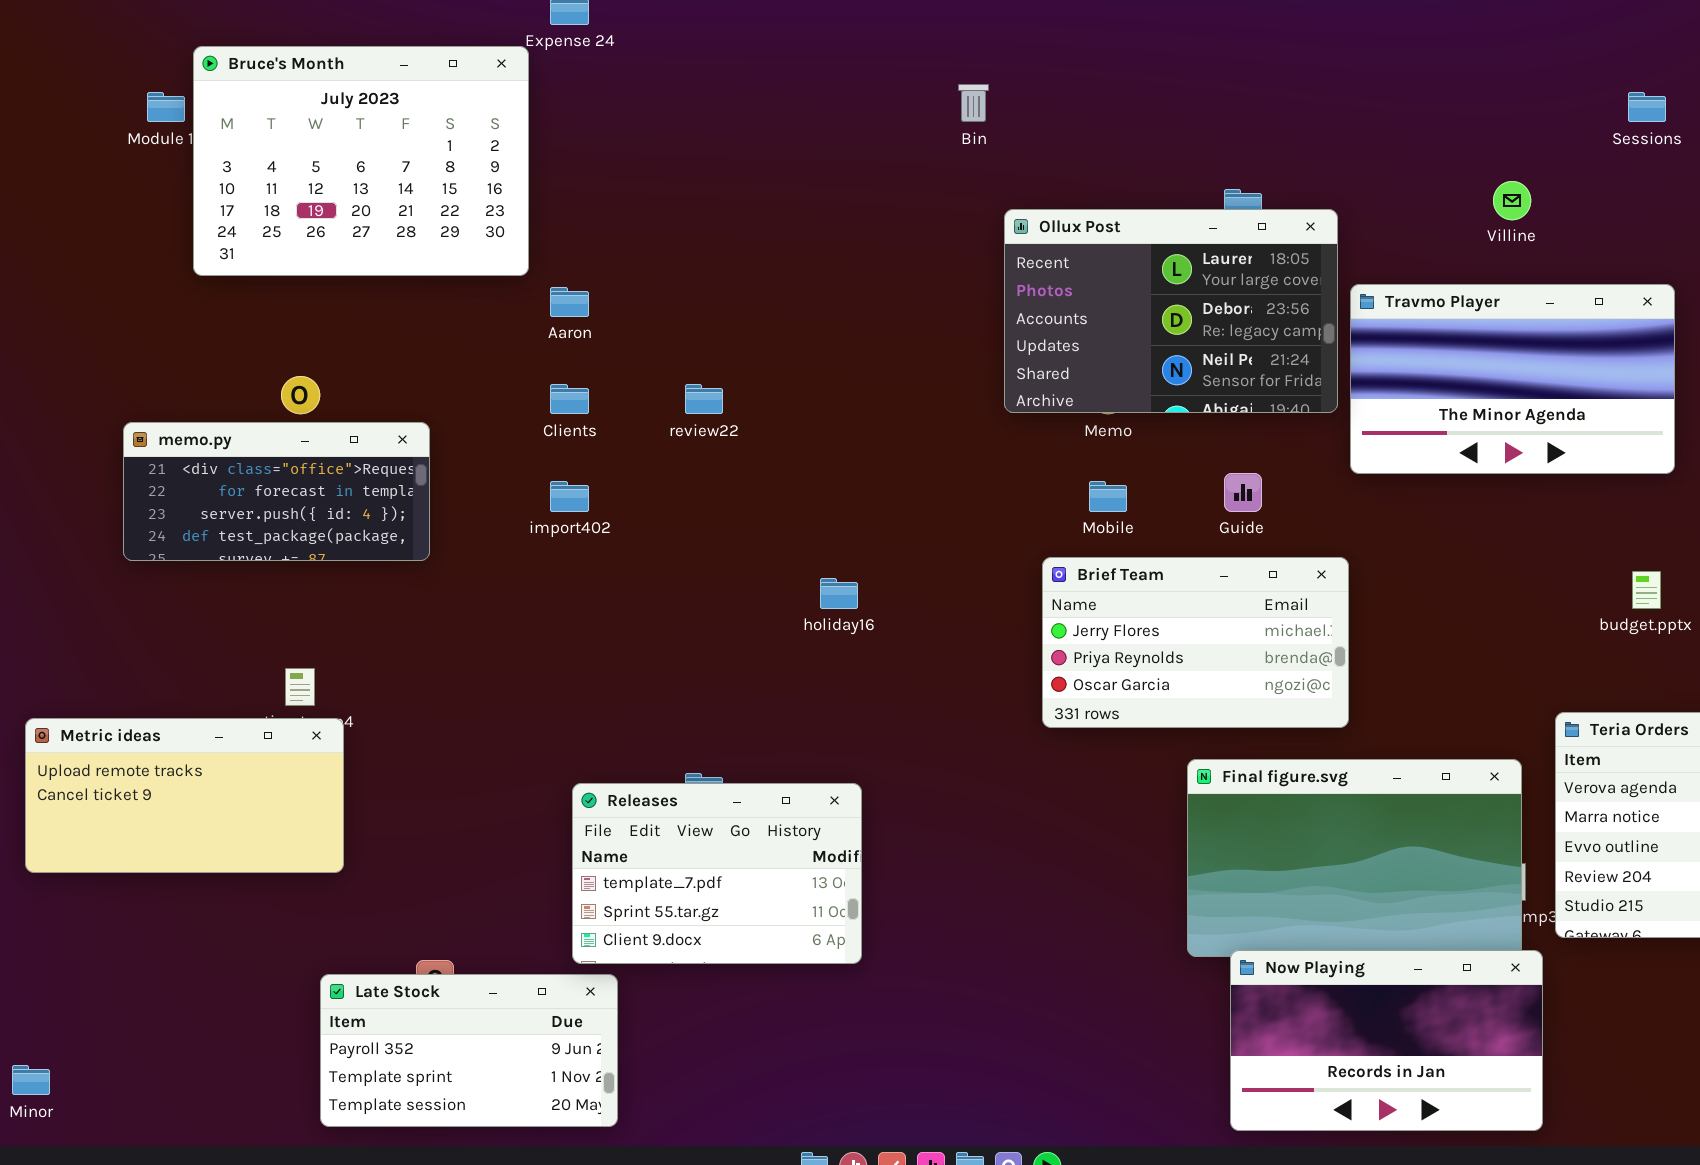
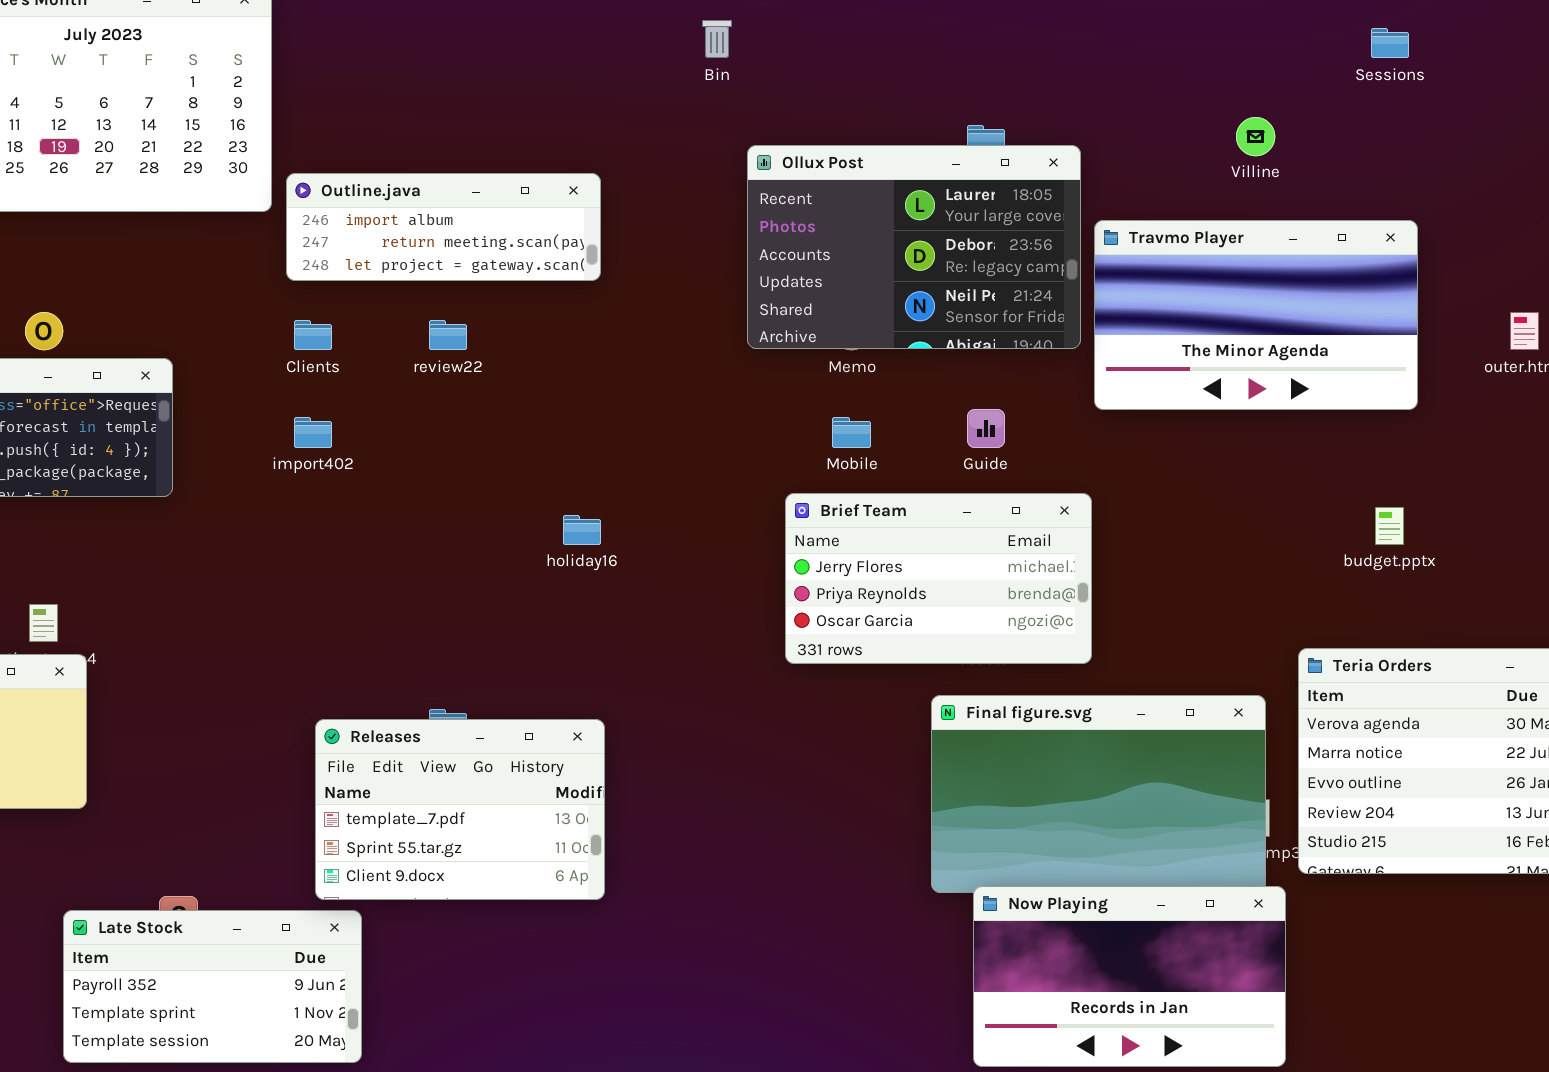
Outline.java: none -> [286,173,601,281], opened

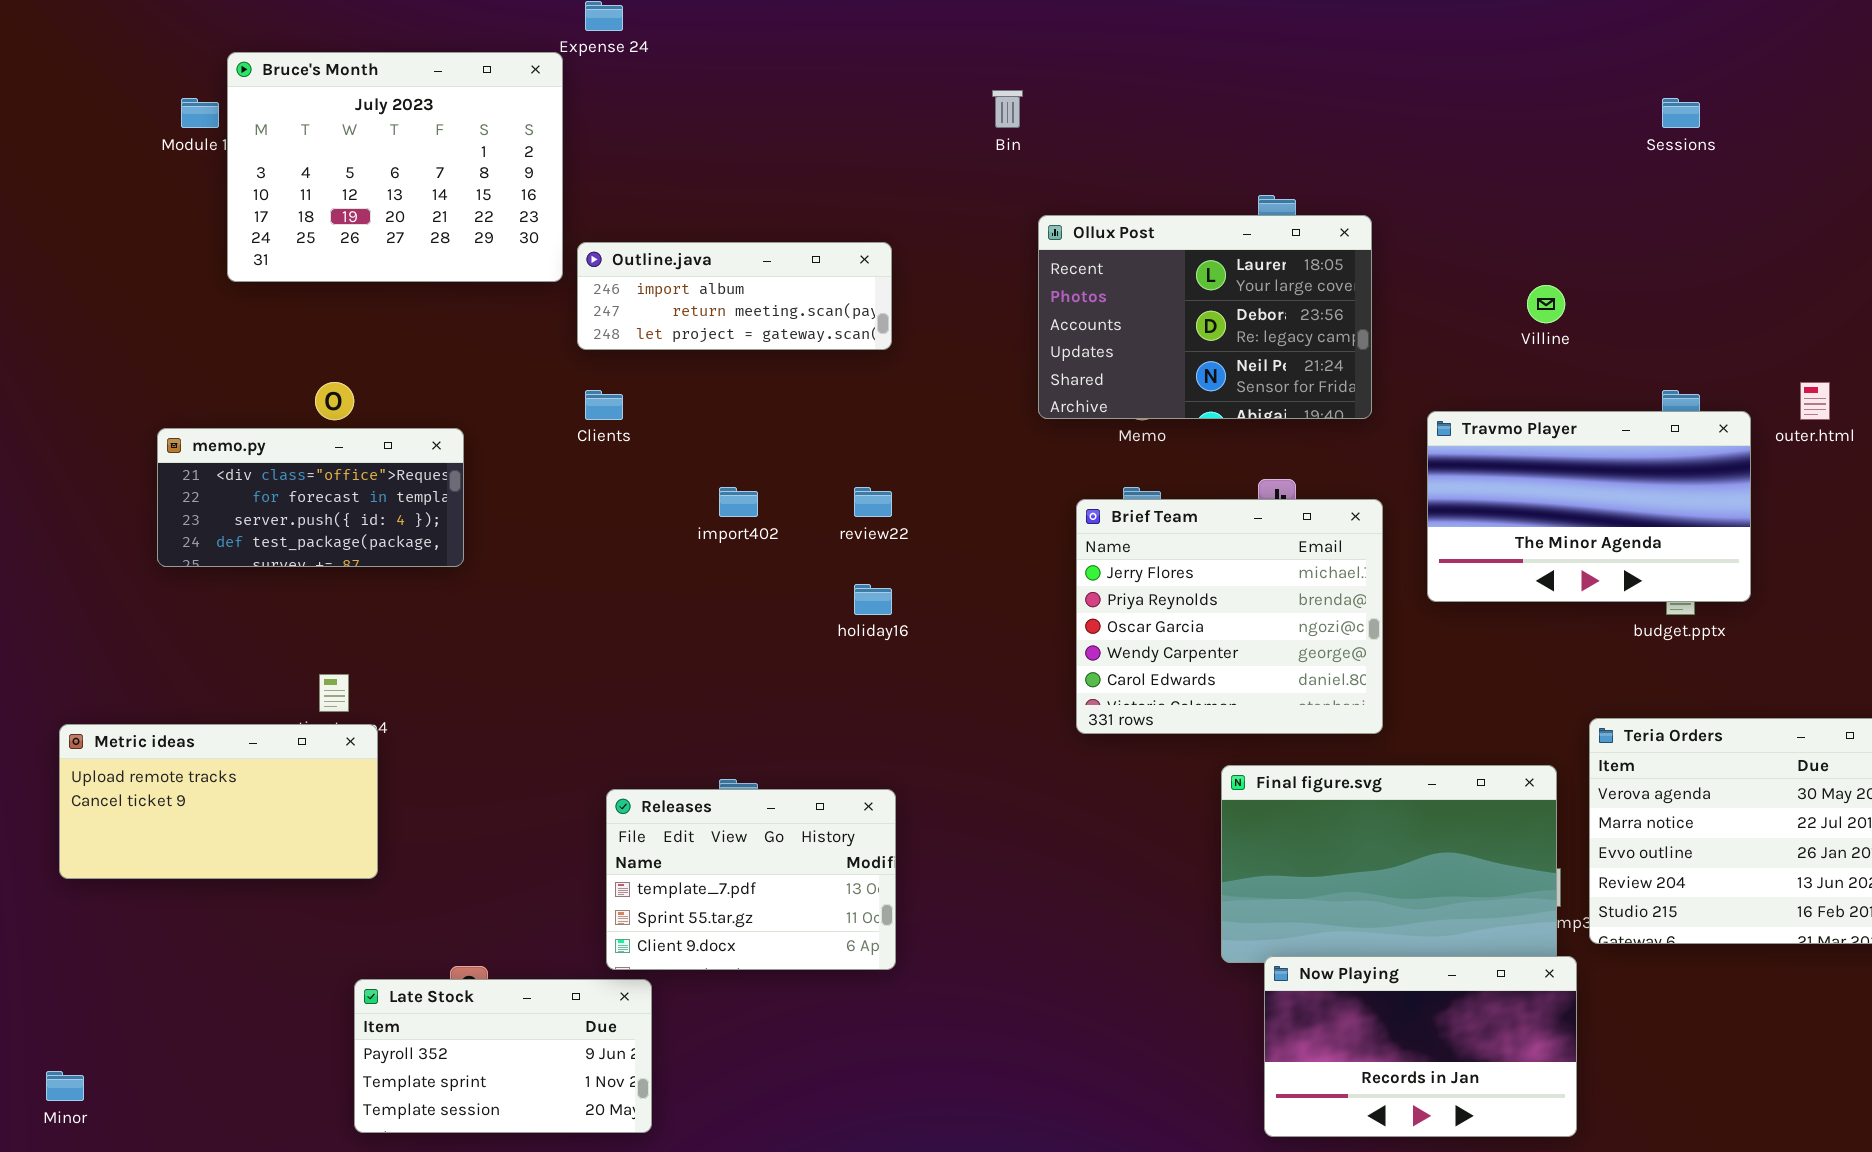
Villine: [1236,117,1275,156] -> [1527,285,1565,323], moved
Travmo Player: [1094,220,1418,410] -> [1427,411,1751,602], moved
review22: [429,320,467,350] -> [854,487,892,517], moved
import402: [294,417,332,448] -> [719,487,758,517], moved
Brief Team: [785,493,1092,664] -> [1076,499,1383,734], resized

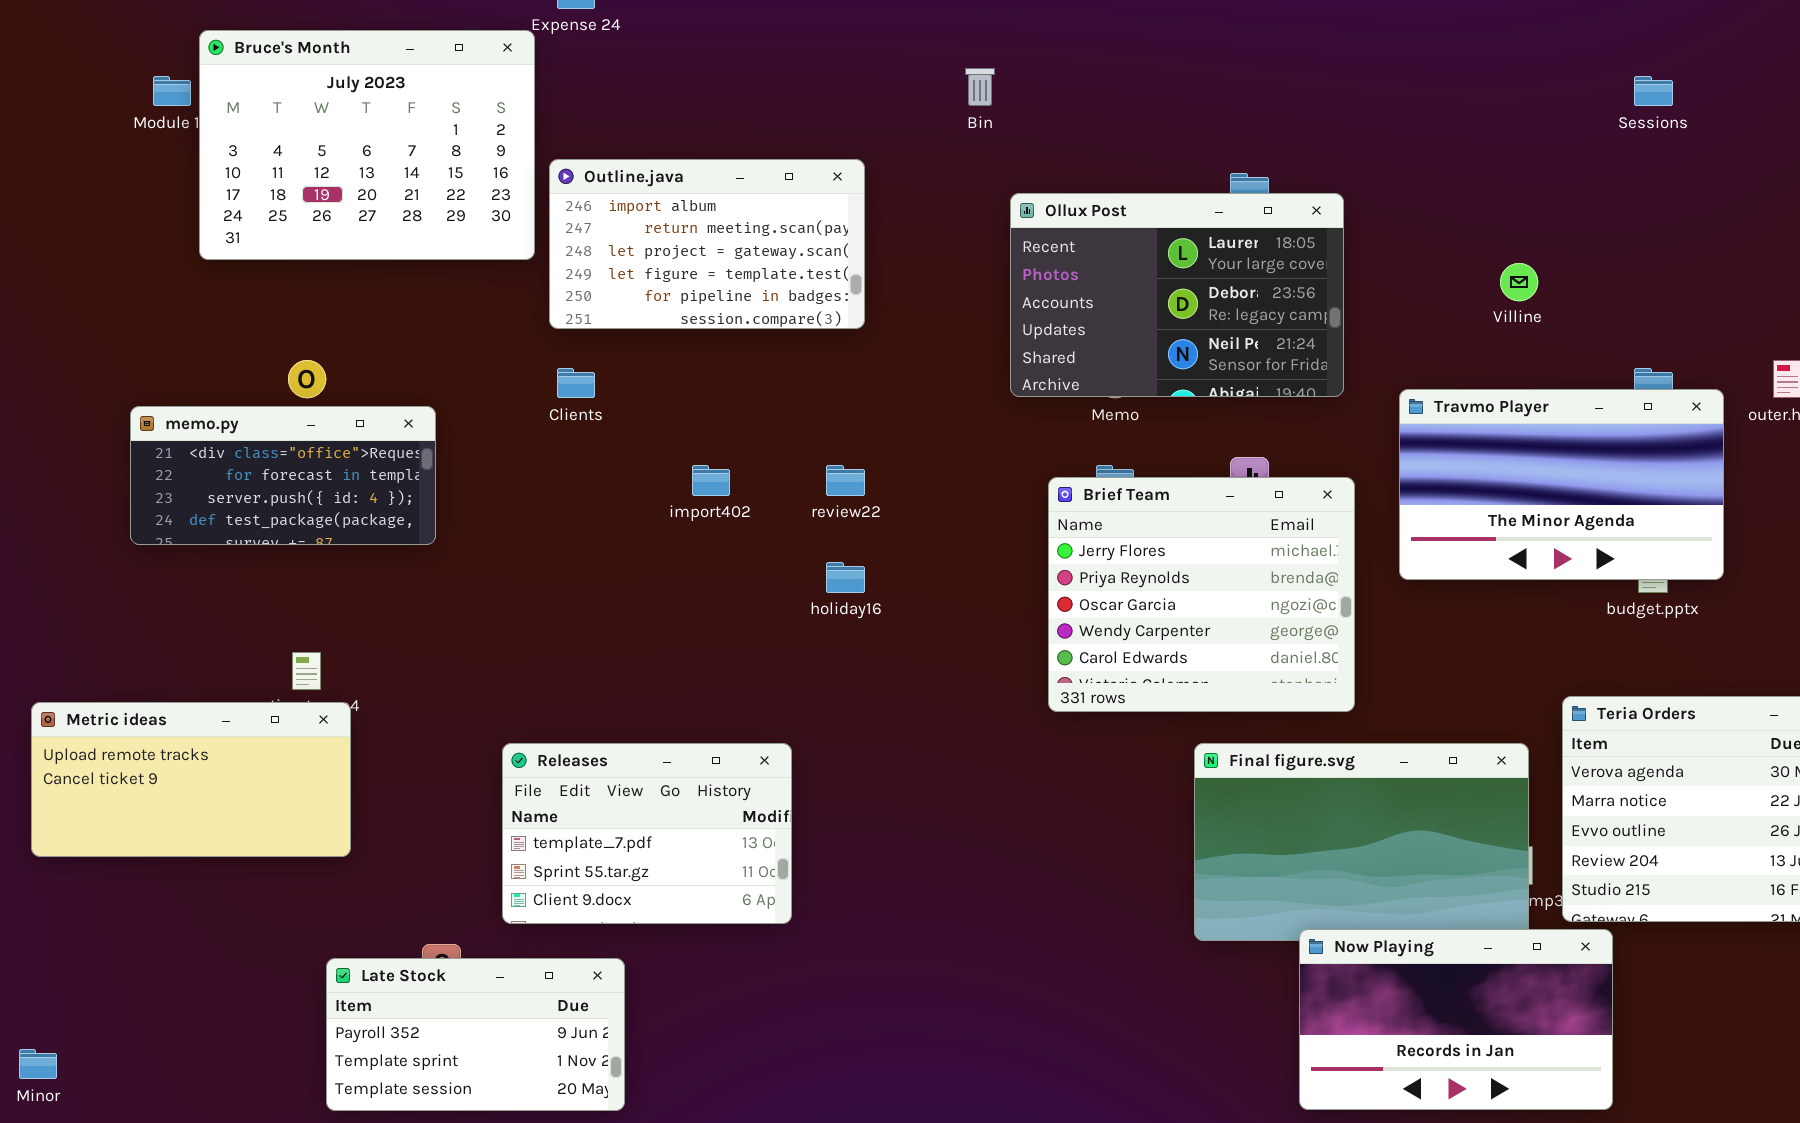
Outline.java: [577,242,892,350] -> [549,159,865,329], resized
Releases: [606,789,896,970] -> [502,743,792,924], moved
Now Playing: [1264,956,1577,1137] -> [1299,929,1613,1110], moved

